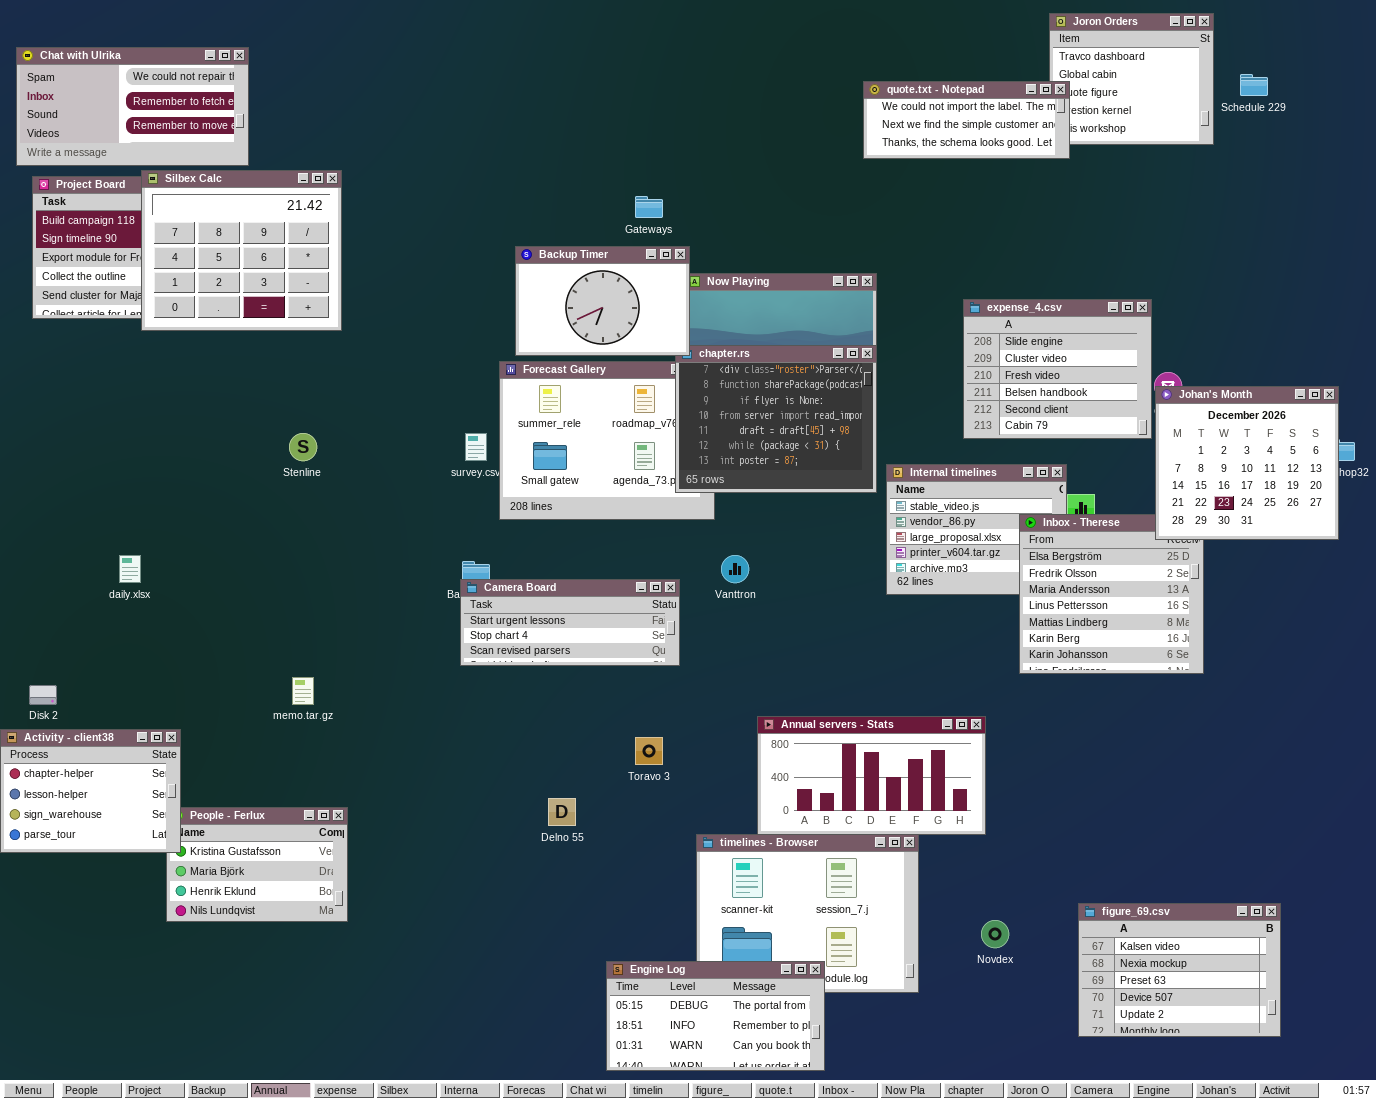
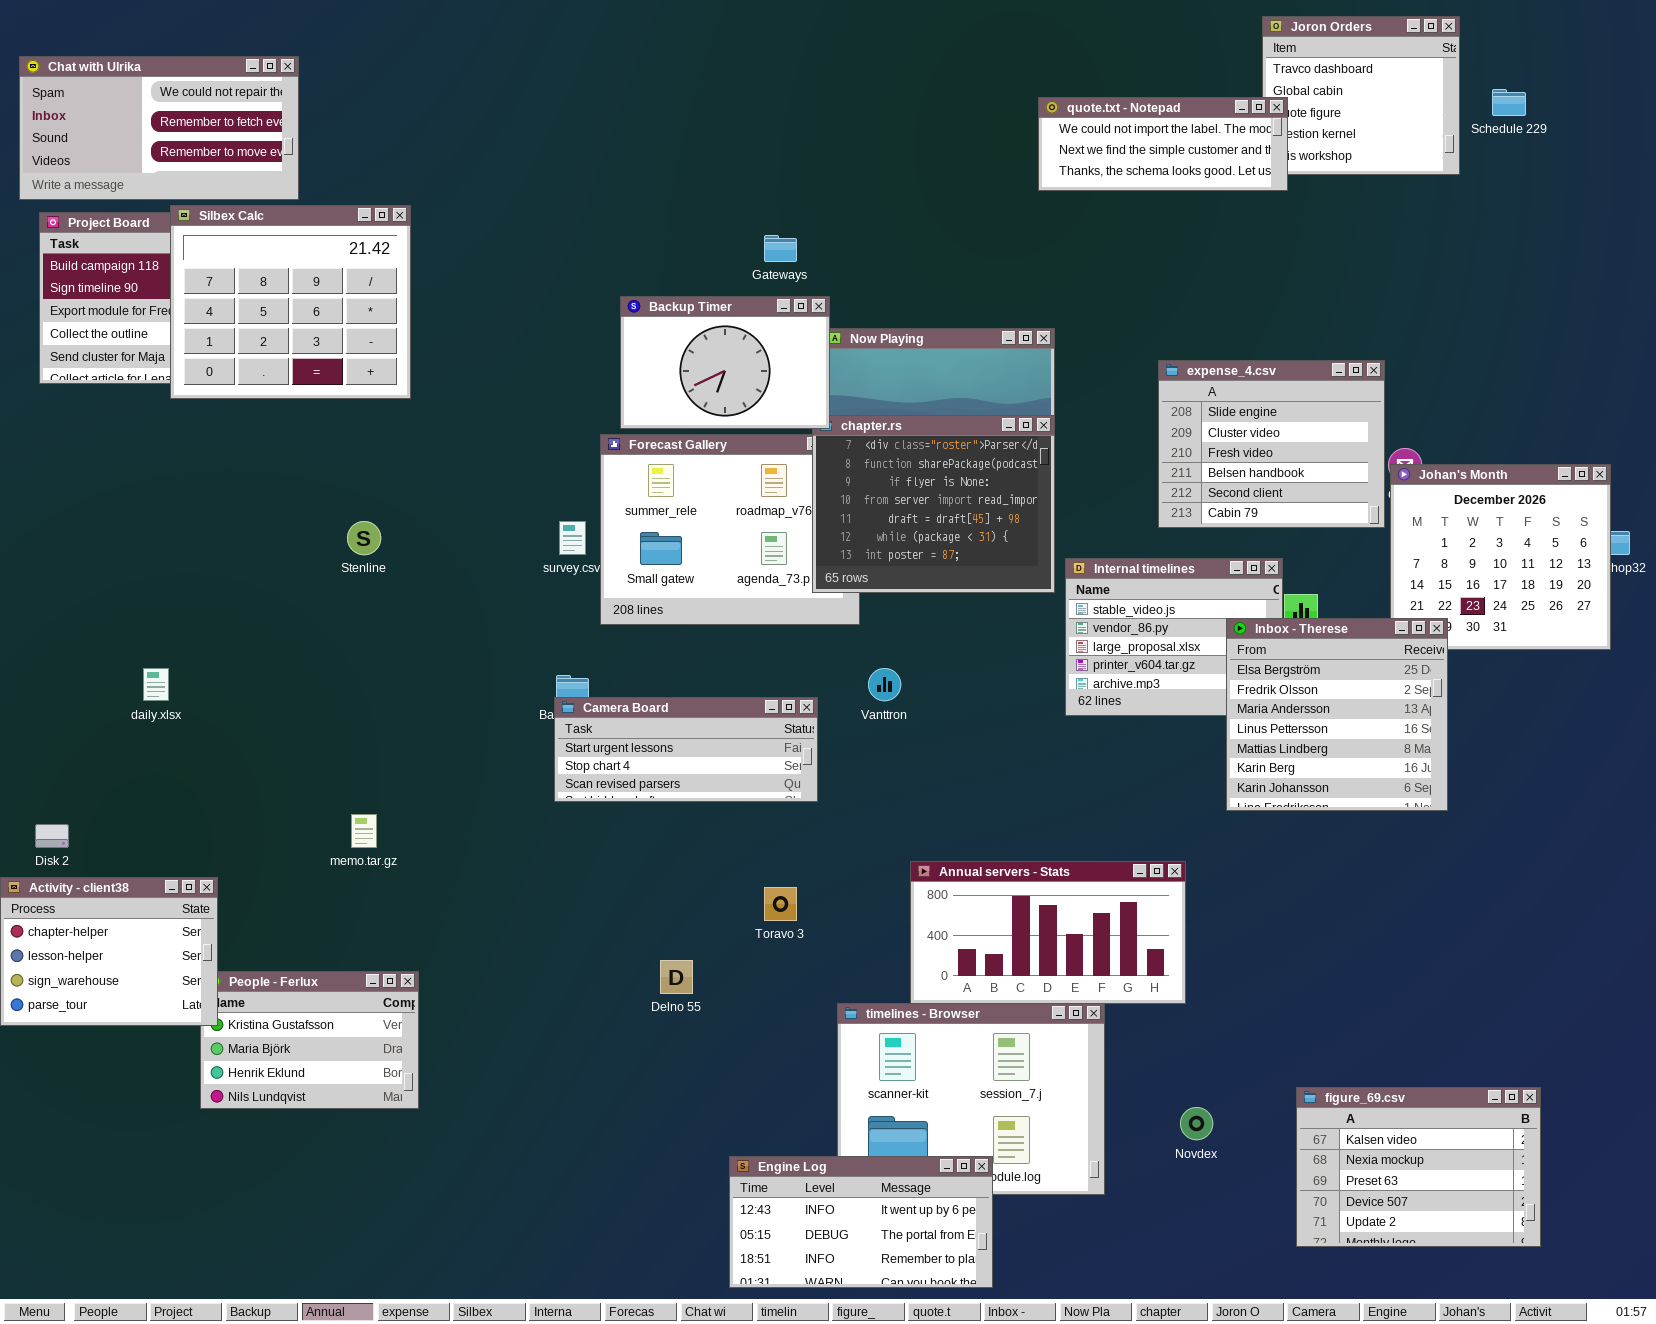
Inbox - Therese: [1019,514,1204,674] -> [1226,618,1448,811], raised
Engine Log: [606,961,825,1071] -> [729,1156,993,1288], scrolled up 1 row

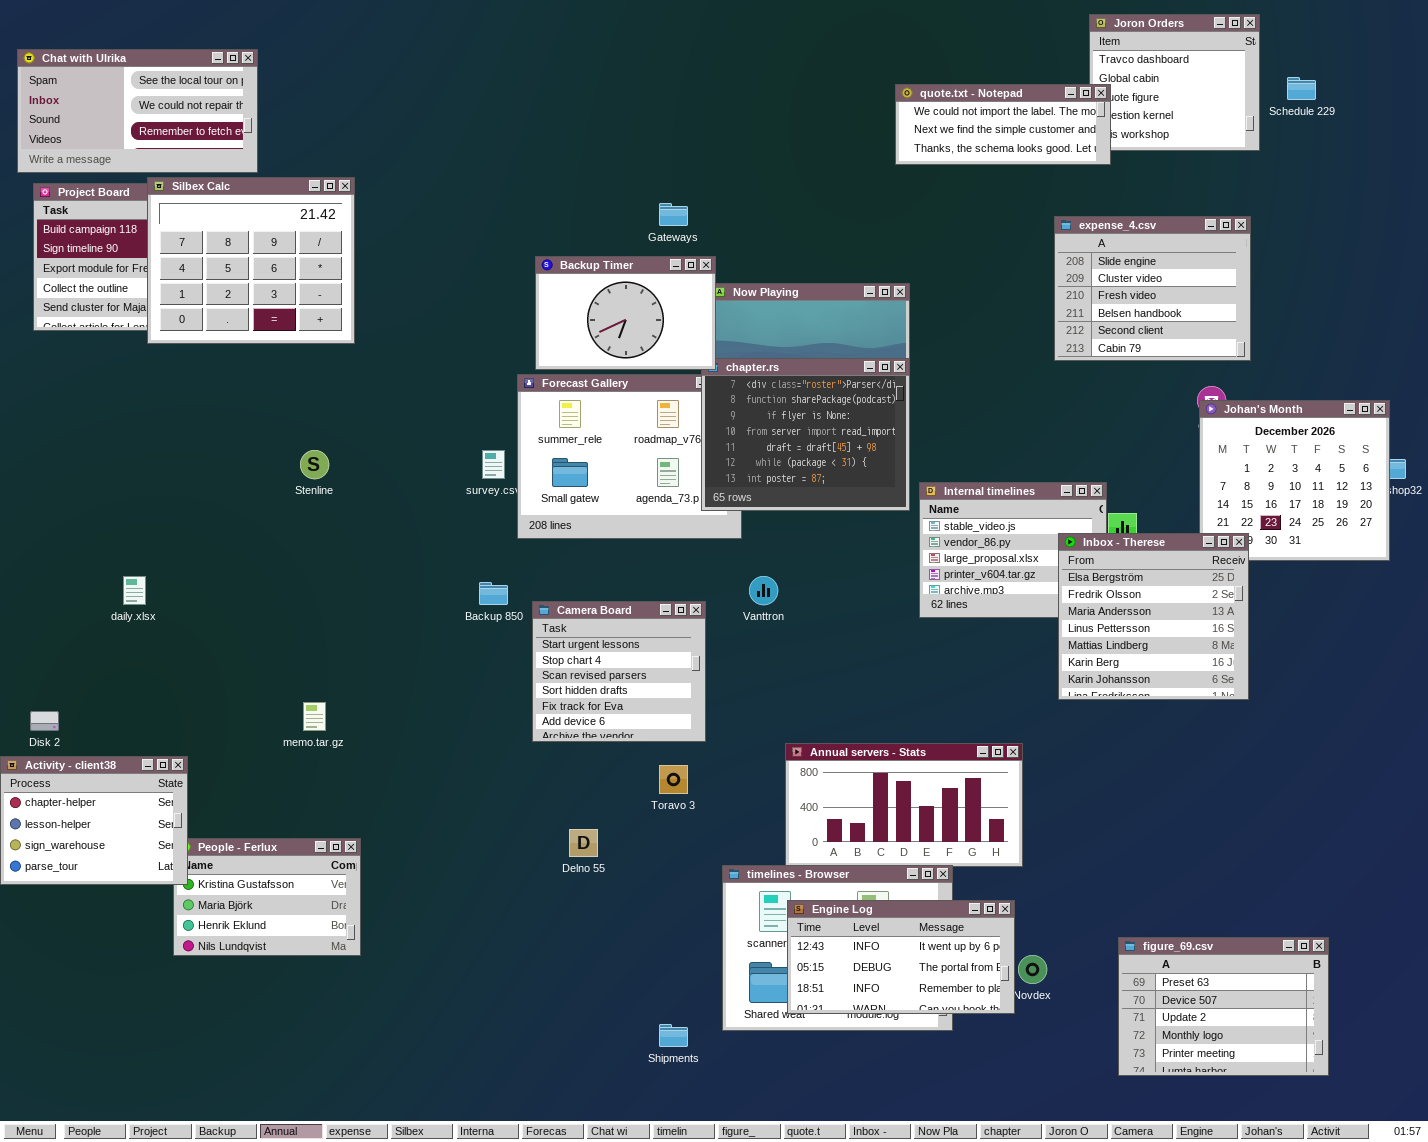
Chat with Ulrika: [19,56,299,200] -> [17,49,258,173], scrolled up 1 row
expense_4.csv: [1158,360,1385,528] -> [1054,216,1251,361], moved
Camera Board: [554,697,818,802] -> [532,601,706,742], resized
figure_69.csv: [1296,1087,1541,1247] -> [1118,937,1329,1076], scrolled down 2 rows
Engine Log: [729,1156,993,1288] -> [787,900,1015,1014], moved

